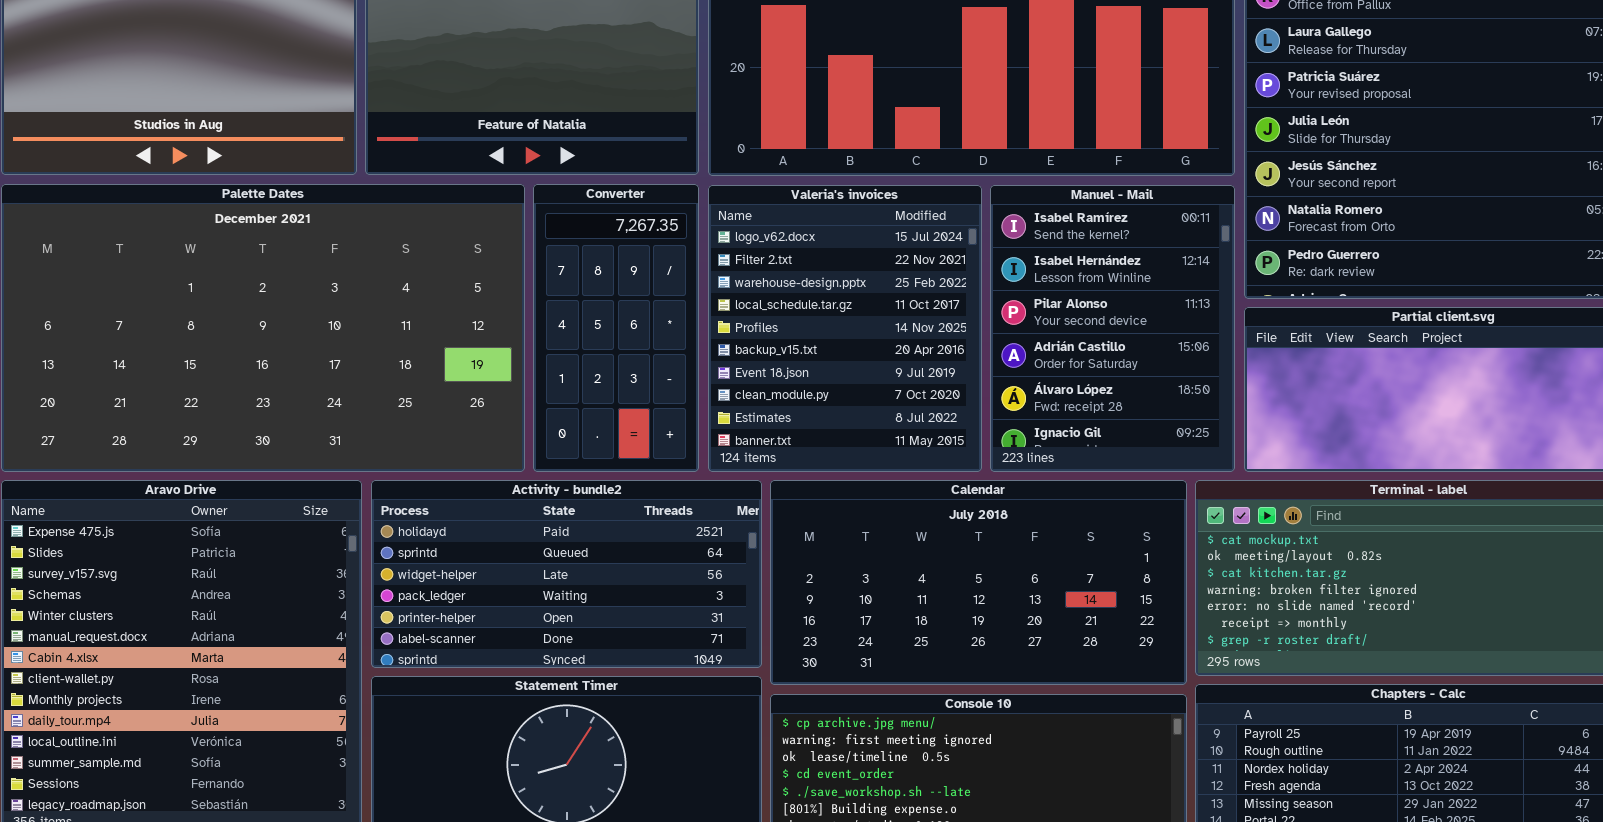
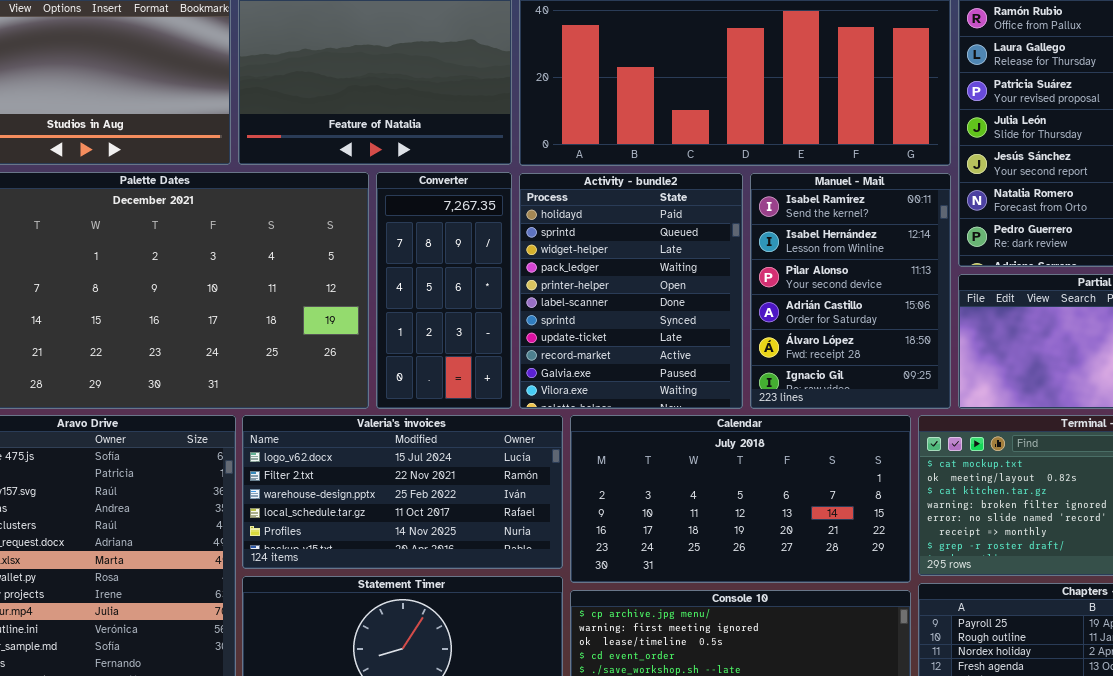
Valeria's invoices: [708,185,982,472] -> [242,415,563,569], moved, resized
Activity - bundle2: [371,480,762,668] -> [519,173,743,409], moved, resized

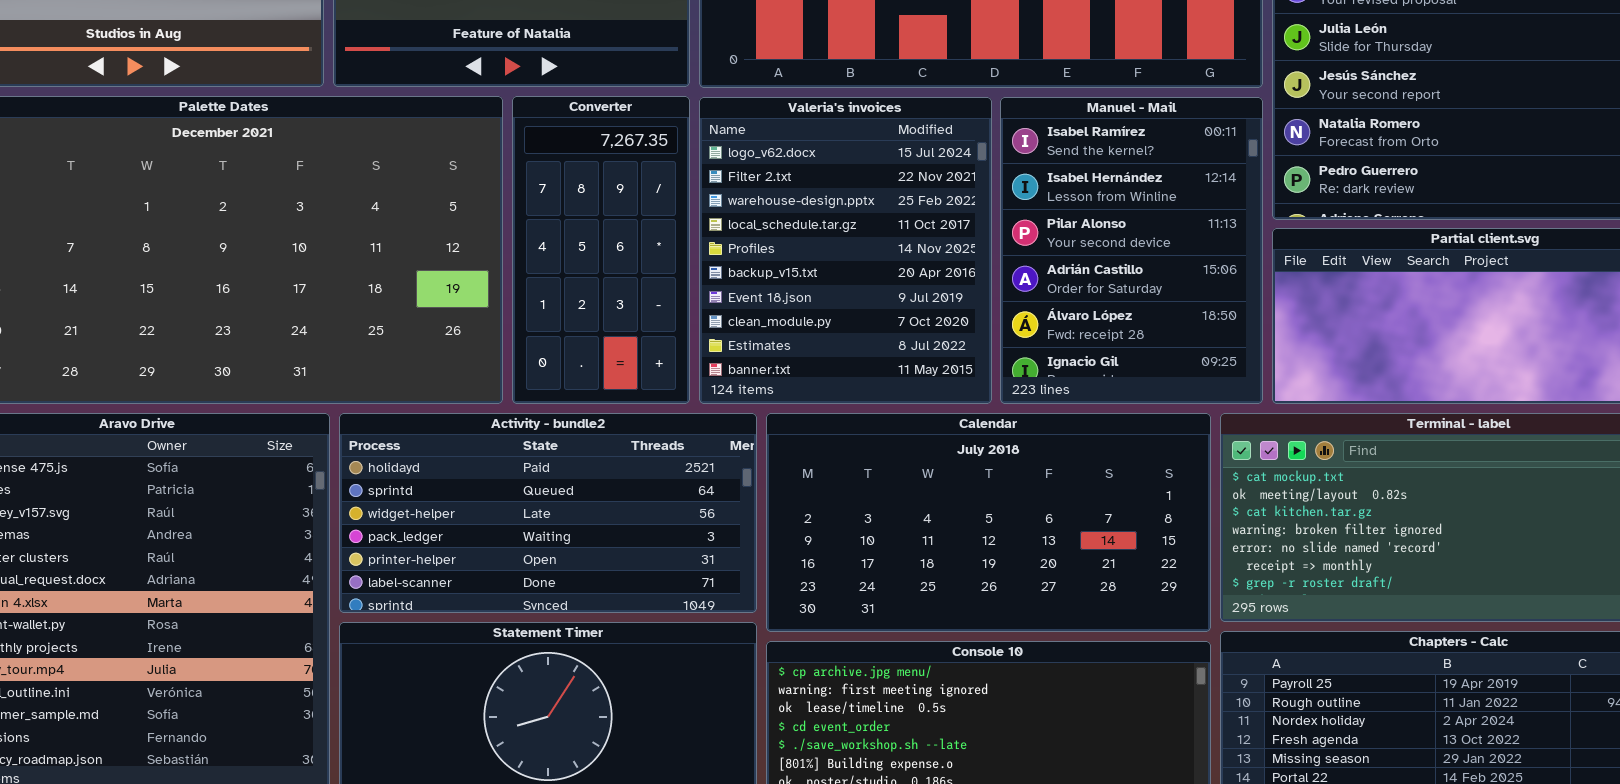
Activity - bundle2: [519,173,743,409] -> [339,413,757,613], moved, resized
Valeria's invoices: [242,415,563,569] -> [699,97,992,404], moved, resized

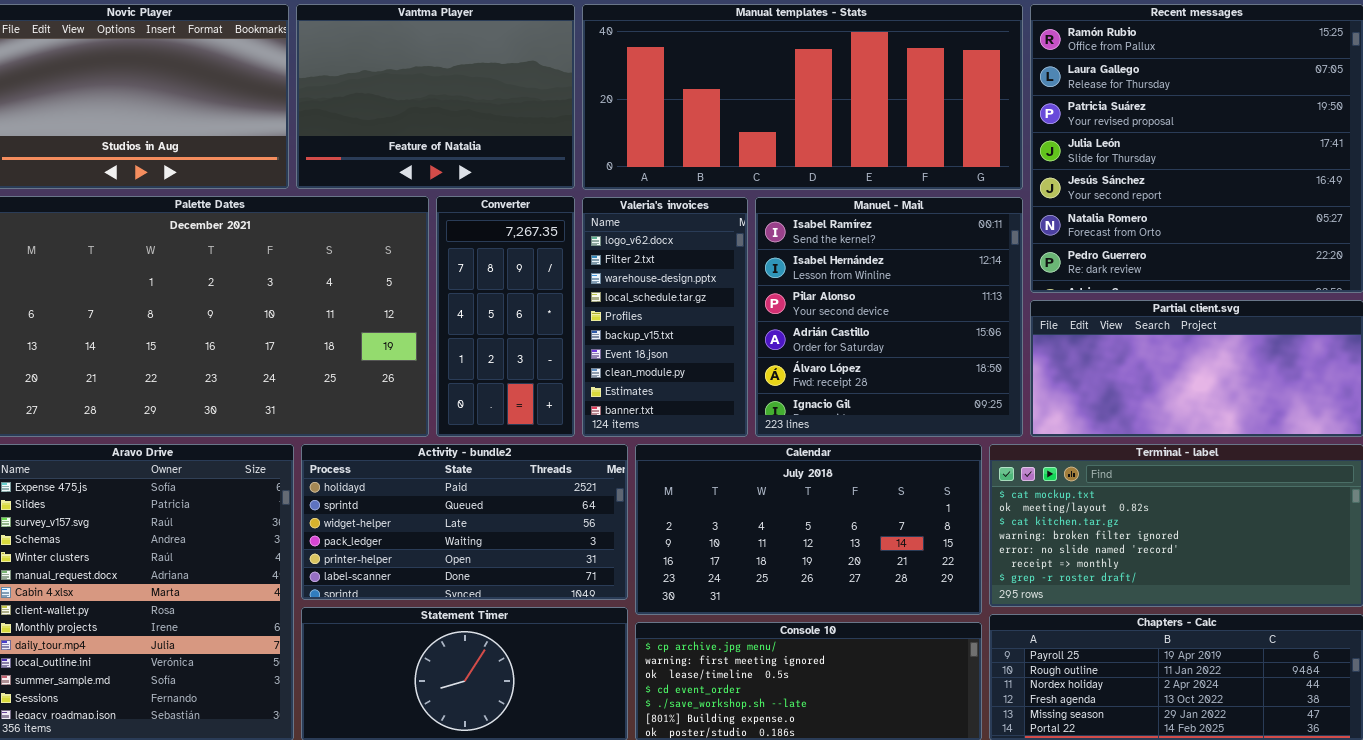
Valeria's invoices: [699,97,992,404] -> [582,197,748,437], resized
Manuel - Mail: [1000,97,1263,404] -> [755,197,1023,437], resized

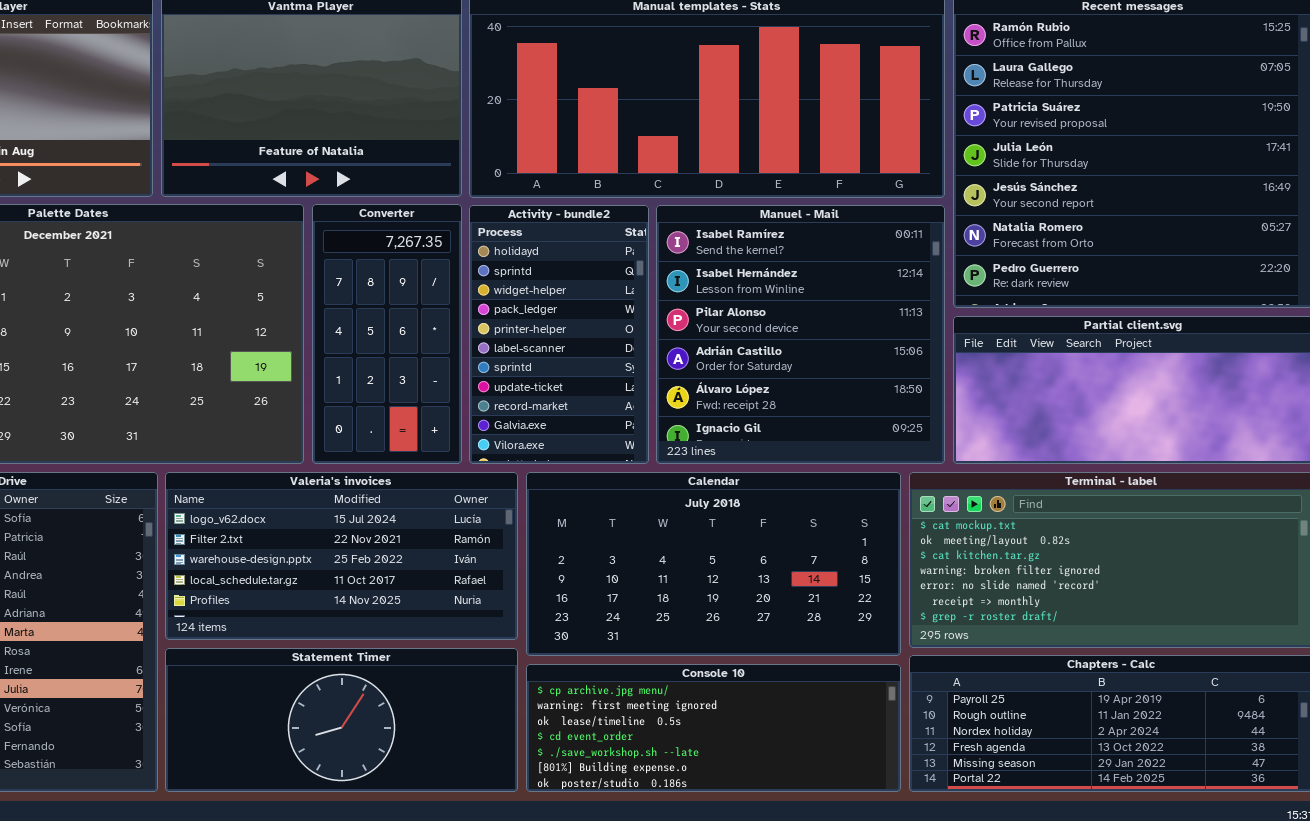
Valeria's invoices: [582,197,748,437] -> [165,472,518,640], moved, resized
Activity - bundle2: [301,444,628,600] -> [469,205,649,464], moved, resized

